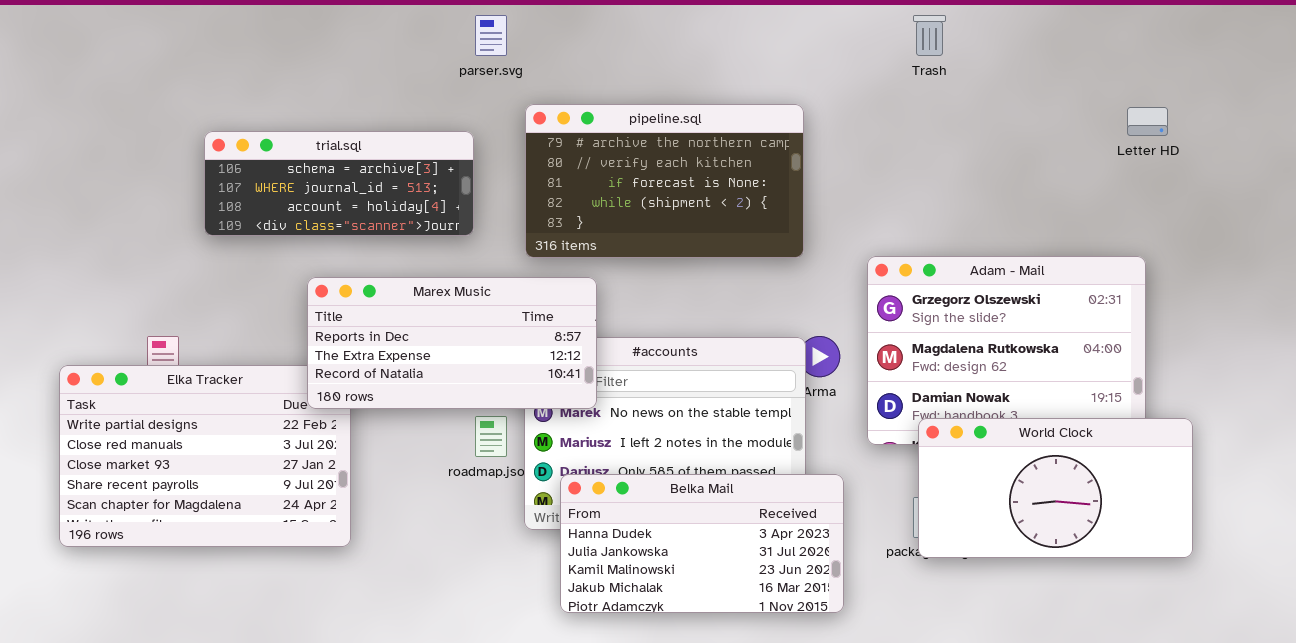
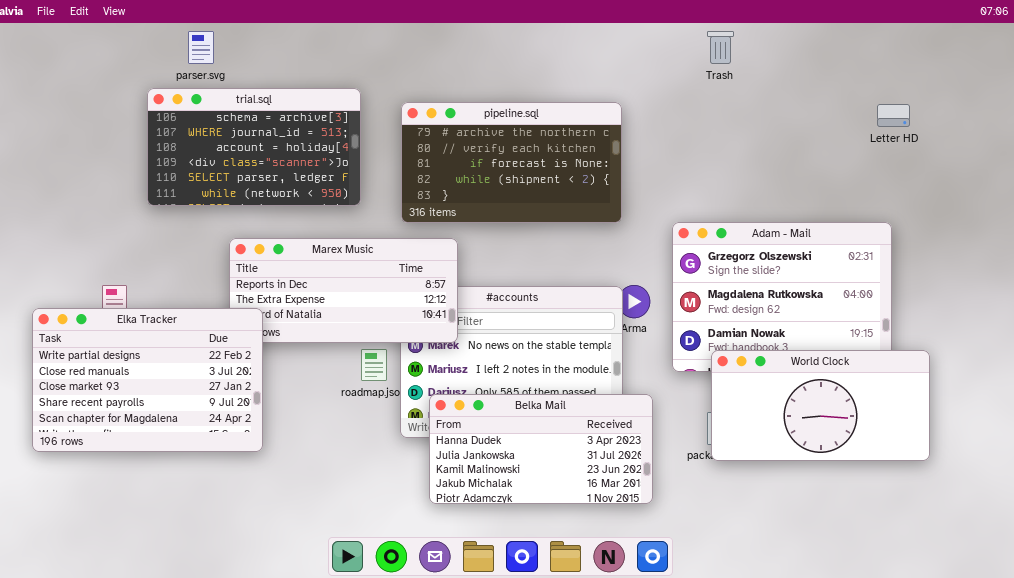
parser.svg: [475,15,507,56] -> [188,31,214,64], moved
trial.sql: [204,131,474,236] -> [147,88,361,206], resized
Elka Tracker: [59,365,351,547] -> [32,308,263,452], raised

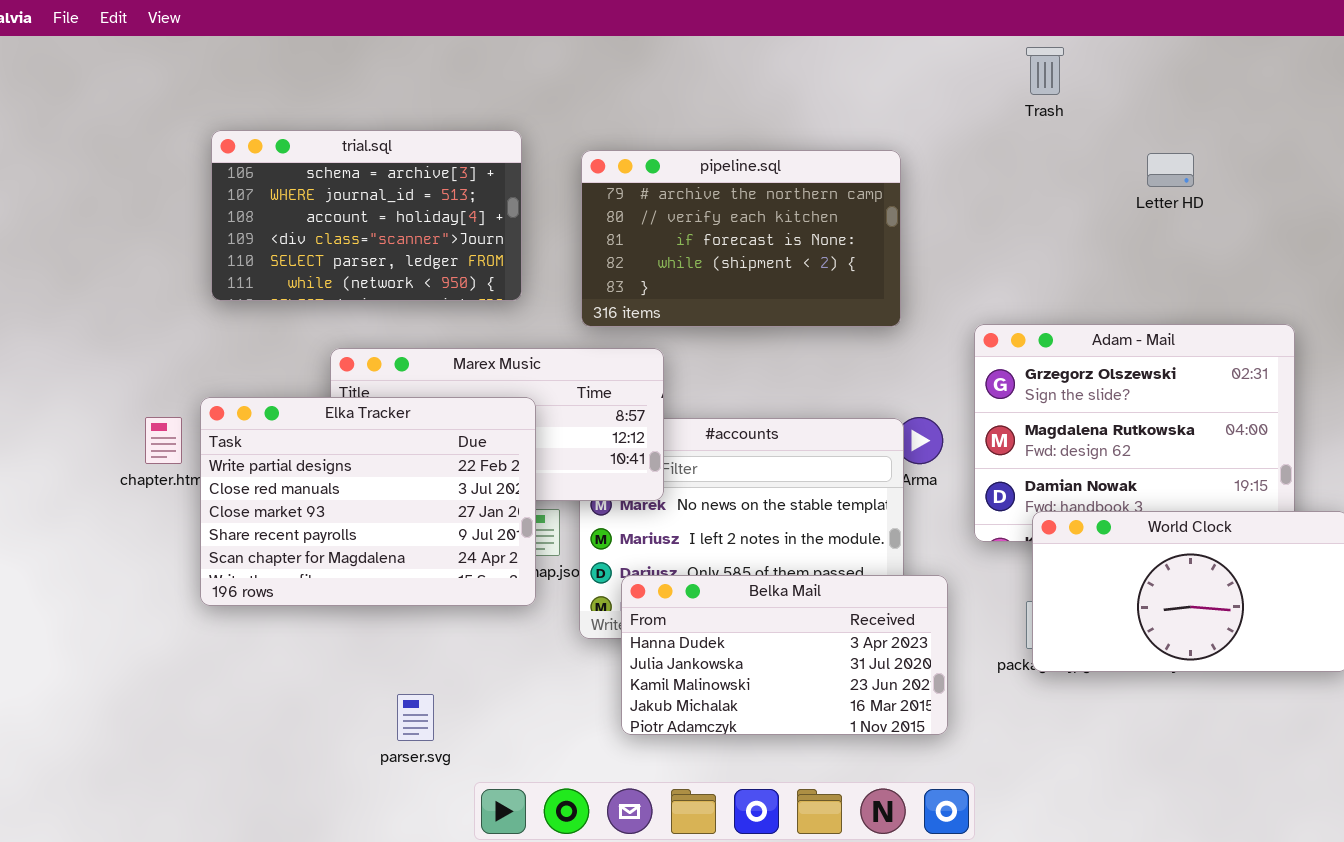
parser.svg: [188,31,214,64] -> [397,694,434,741], moved
Letter HD: [877,104,910,127] -> [1147,153,1194,187], moved
Elka Tracker: [32,308,263,452] -> [200,397,536,606], moved

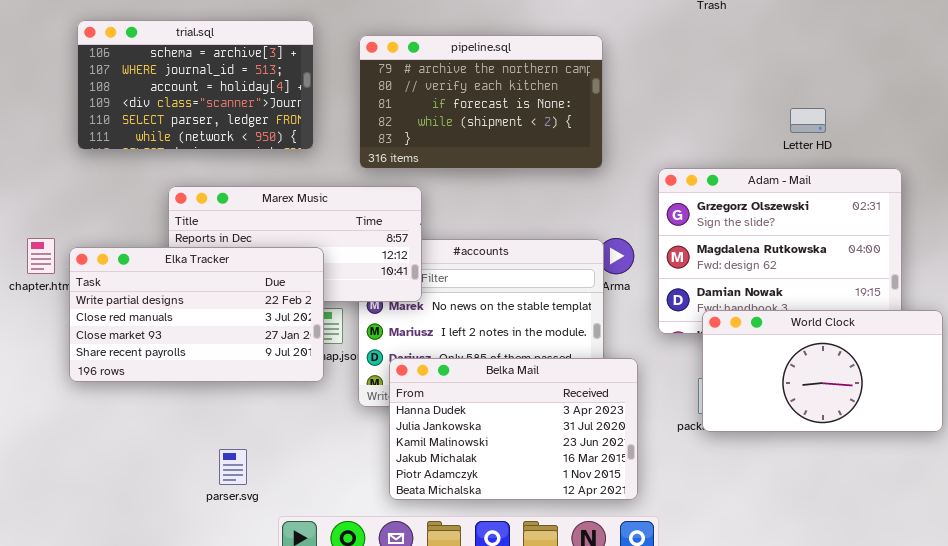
Letter HD: [1147,153,1194,187] -> [790,108,826,133], moved
Elka Tracker: [200,397,536,606] -> [69,247,324,382], resized
Belka Mail: [621,575,948,735] -> [389,358,638,500], resized

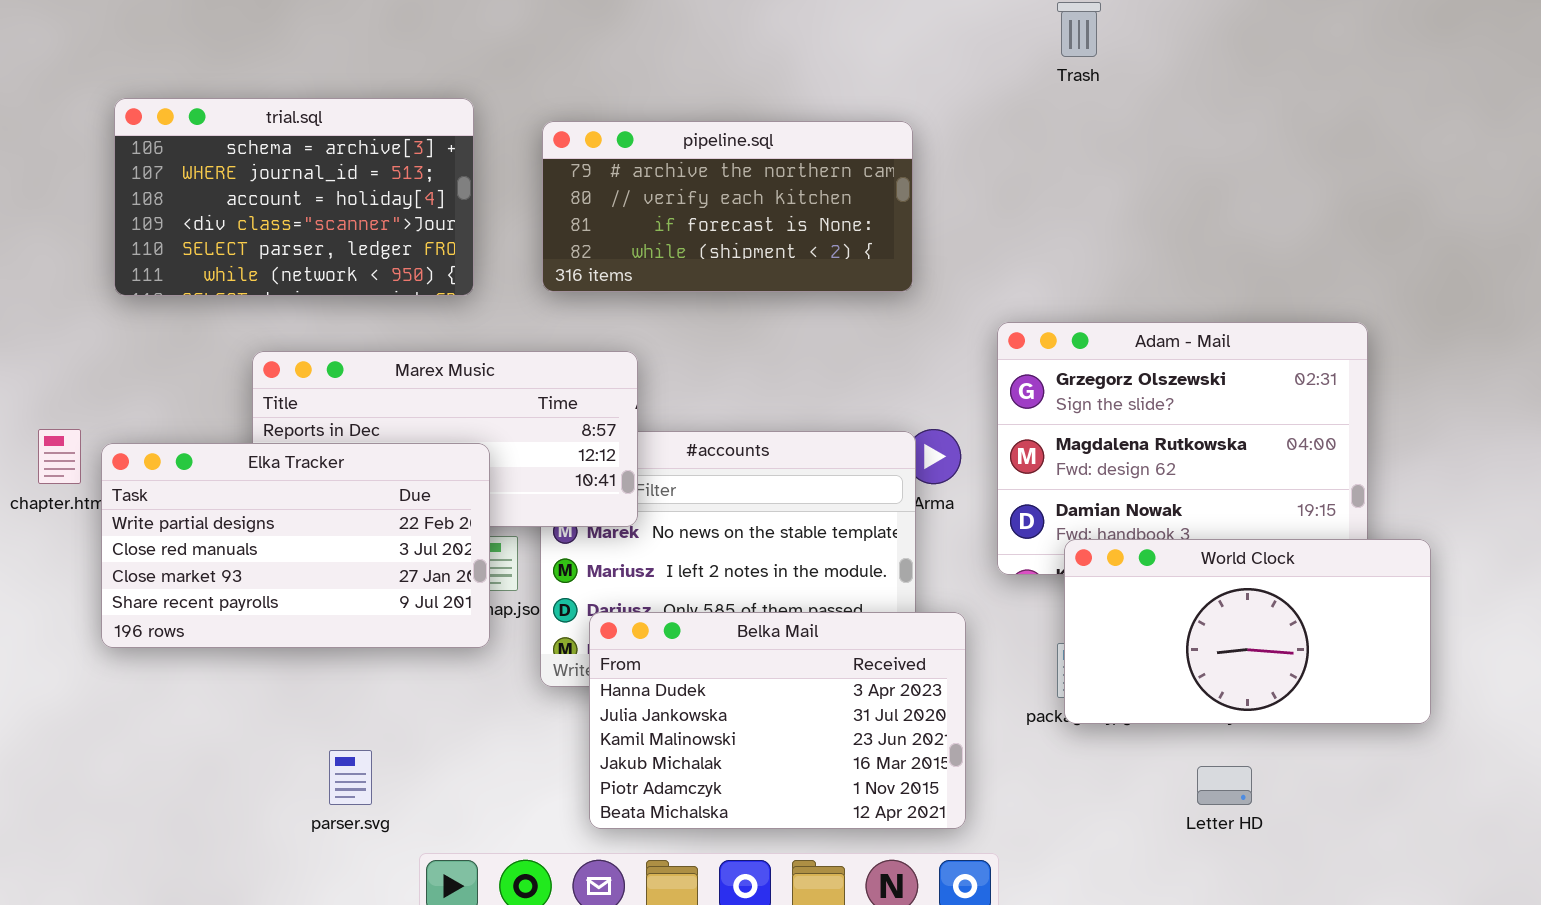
pipeline.sql: [359,35,603,169] -> [542,121,913,292], resized
Letter HD: [790,108,826,133] -> [1197,766,1252,805], moved

